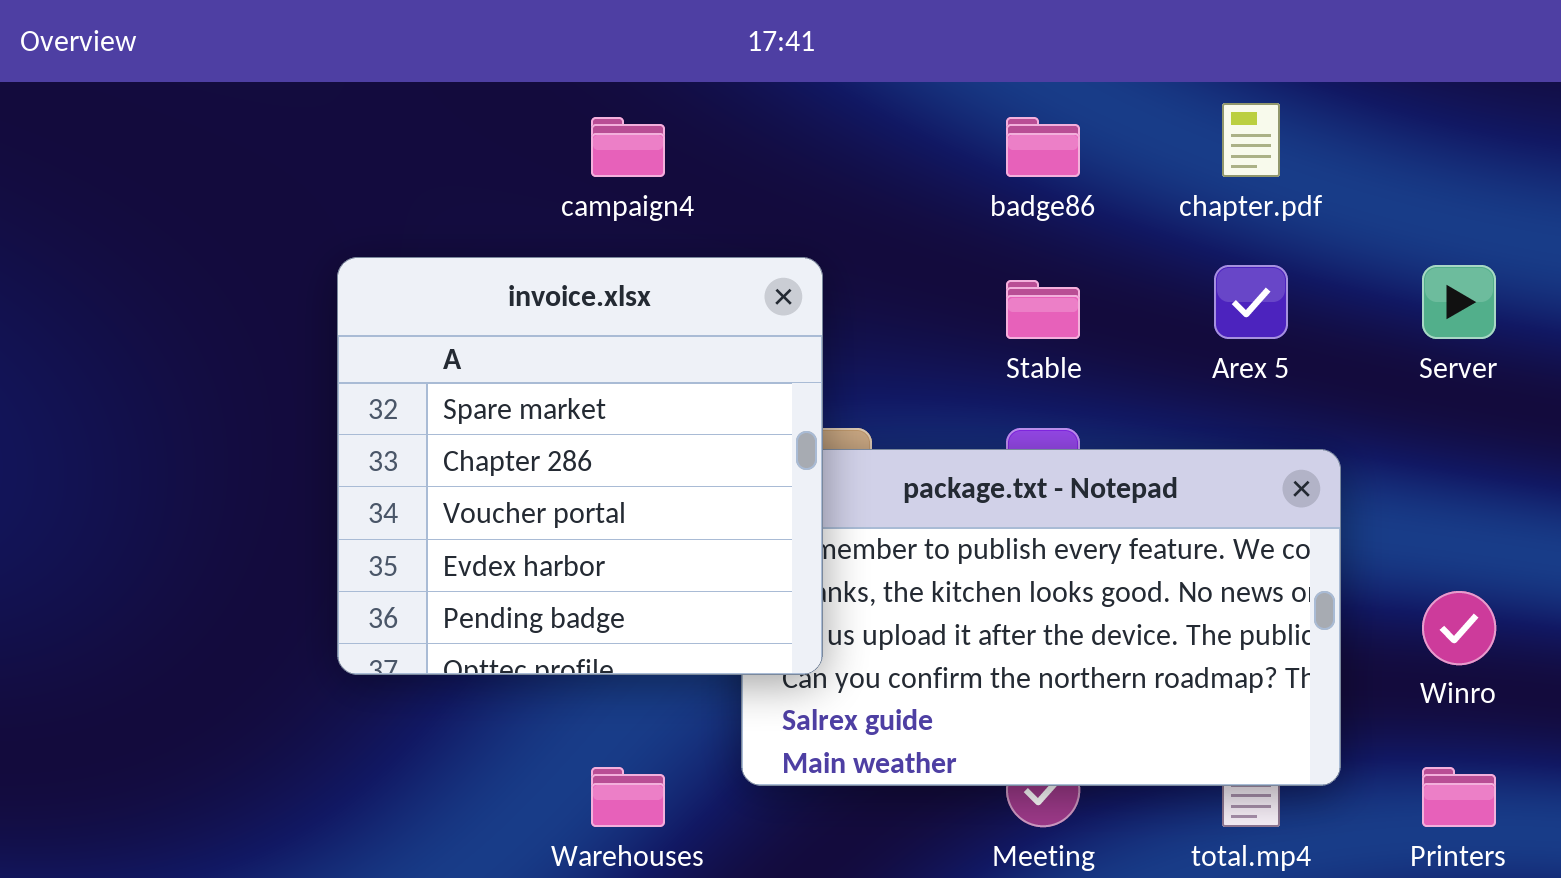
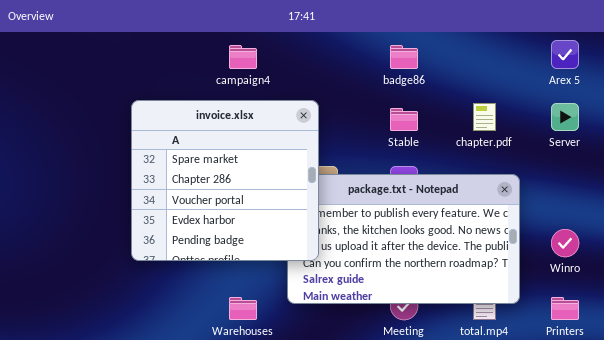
chapter.pdf: [1222,103,1280,177] -> [473,103,496,131], moved
Arex 5: [1214,265,1288,339] -> [551,40,579,69], moved

